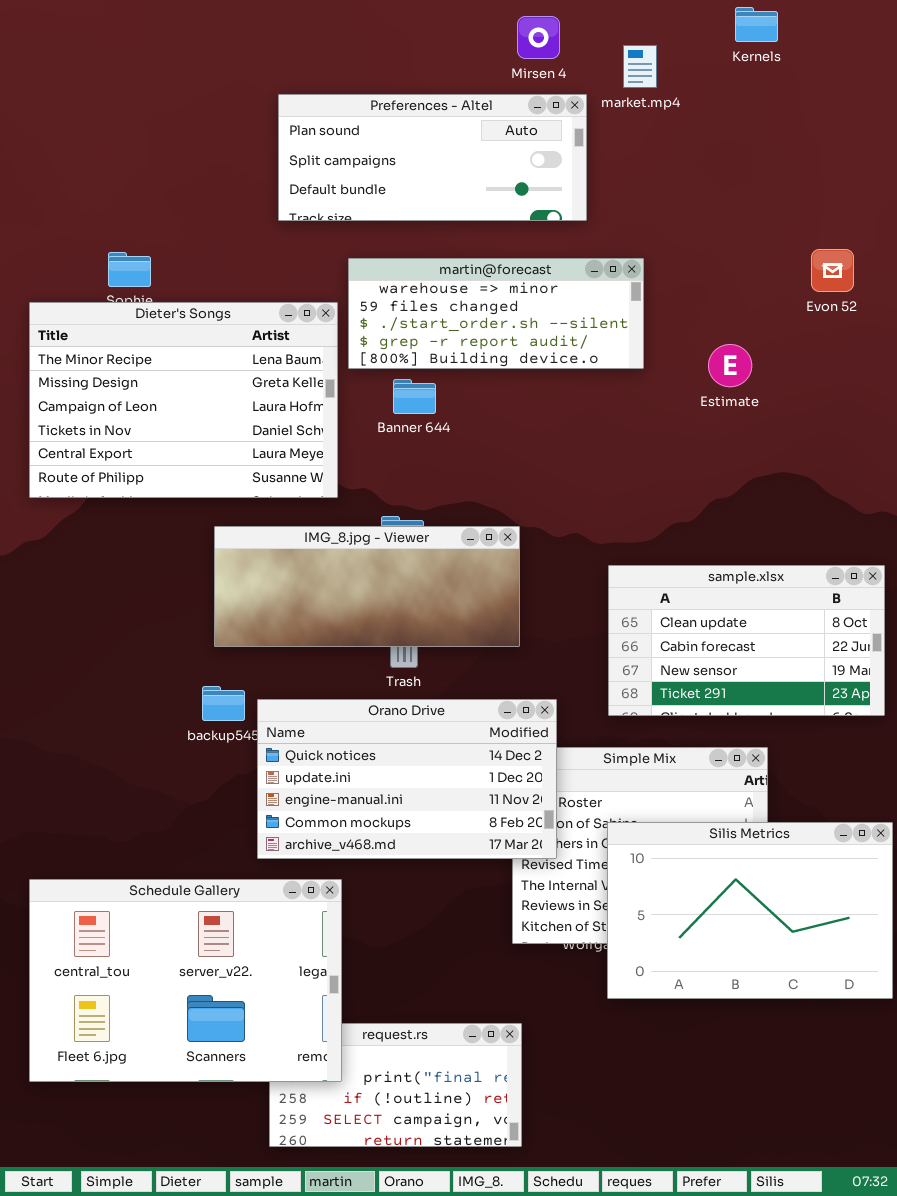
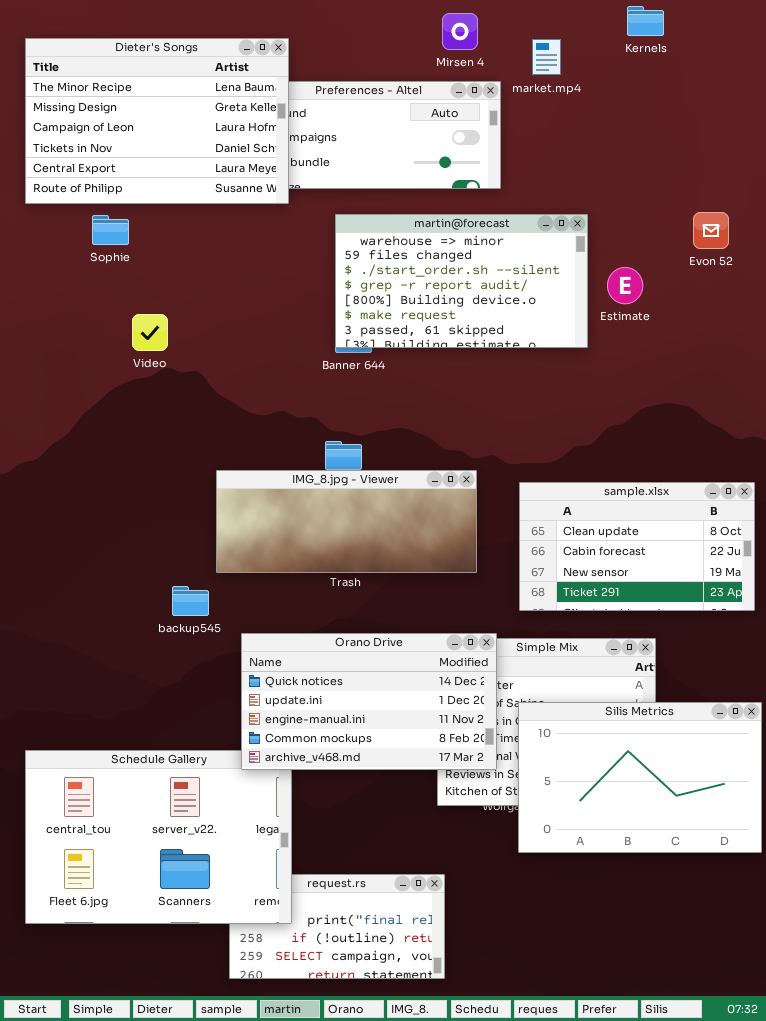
martin@forecast: [348,258,644,369] -> [335,214,588,348], moved, resized
Dieter's Songs: [29,302,338,498] -> [25,38,289,204], moved
Estimate: [708,344,752,387] -> [607,267,643,304], moved
IMG_8.jpg - Viewer: [214,526,520,647] -> [216,470,477,573], moved
Orano Drive: [257,699,557,859] -> [241,633,497,770], moved

